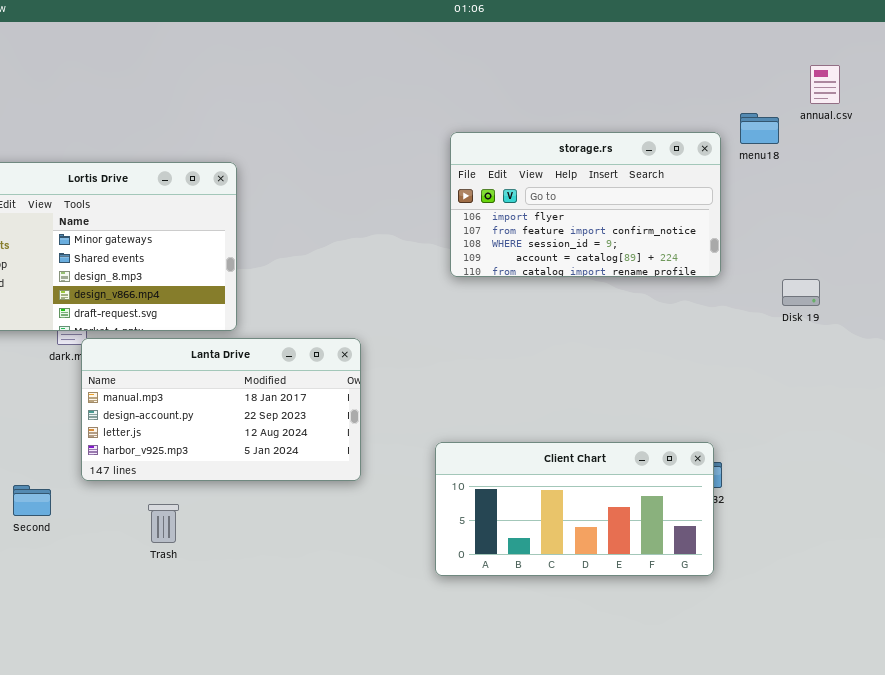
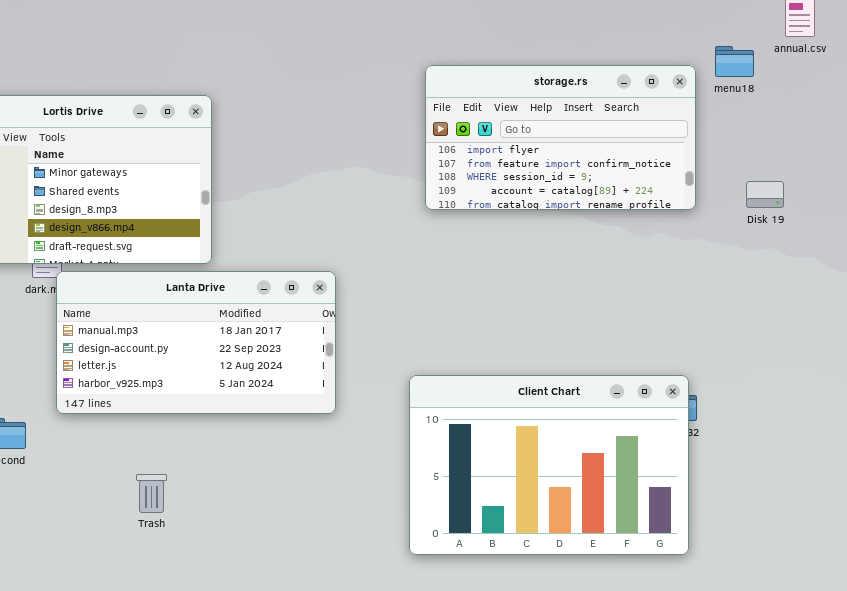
Disk 19: [782,279,820,306] -> [746,181,784,208], moved
Client Chart: [435,442,714,576] -> [409,375,689,555], resized
Trash: [148,504,179,543] -> [136,474,167,513], moved

